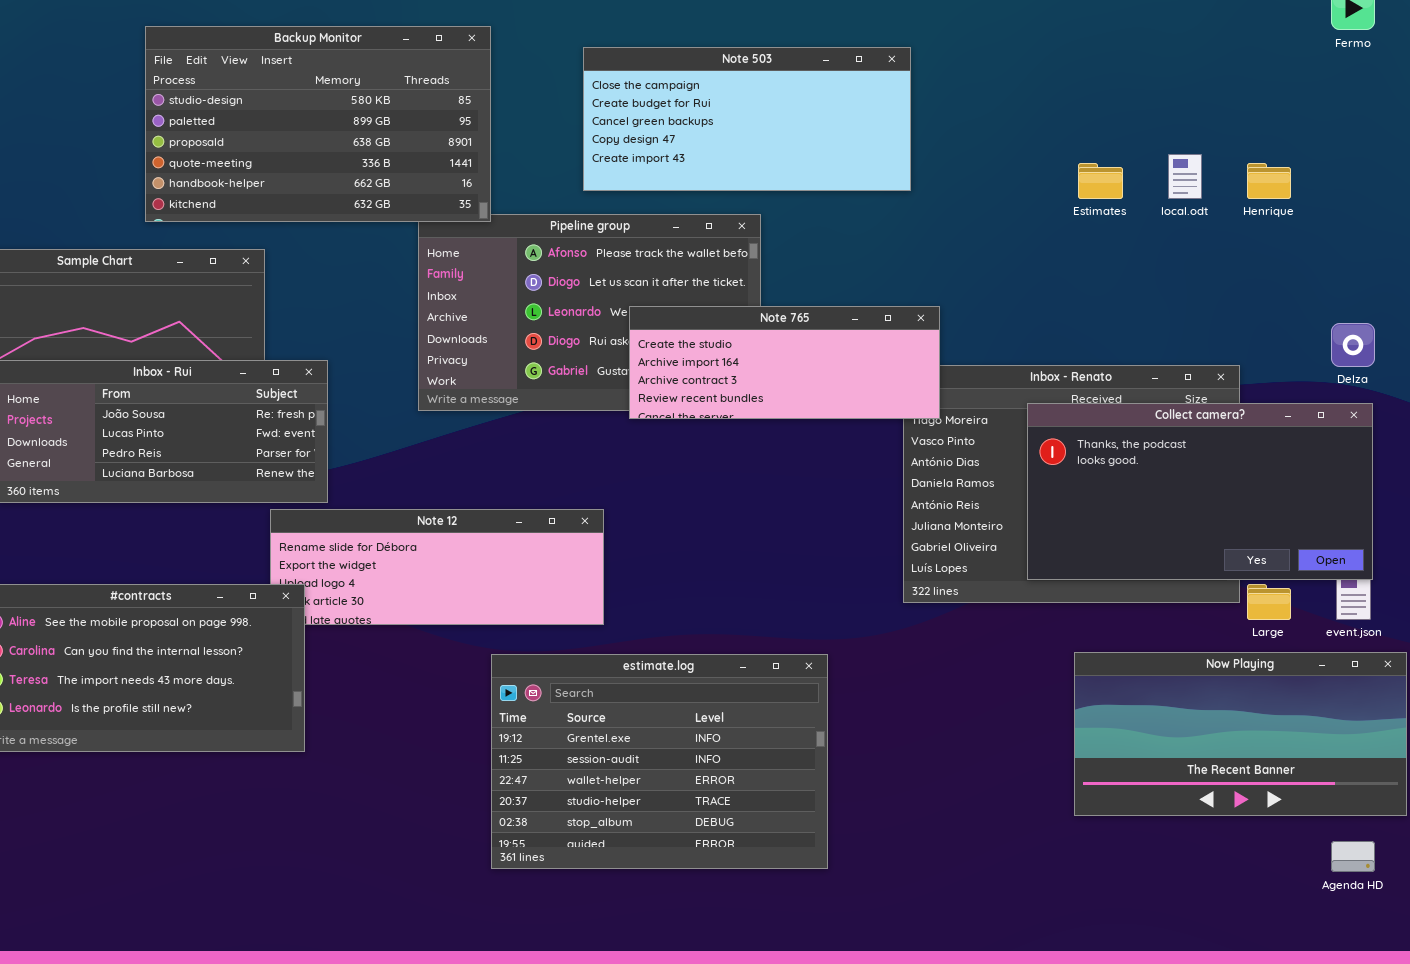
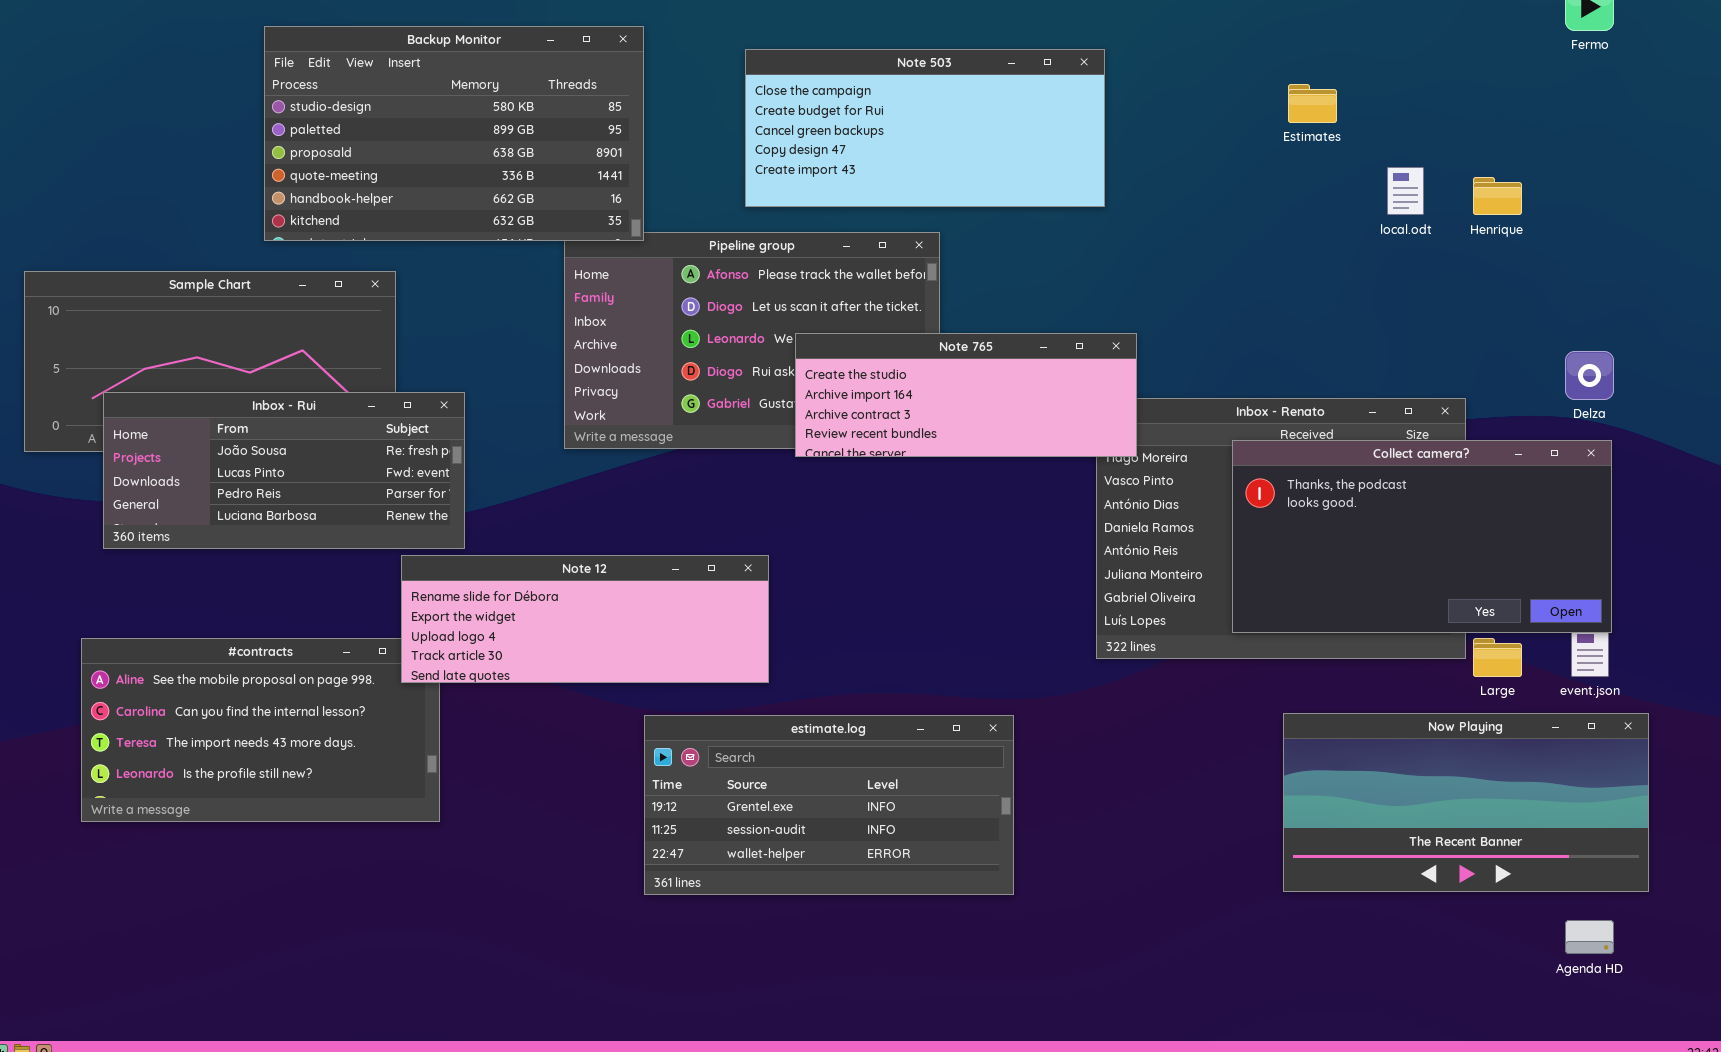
Estimates: [1078,163,1123,199] -> [1288,84,1337,123], moved
Note 12: [270,509,604,625] -> [401,555,769,683], raised
estimate.log: [491,654,828,869] -> [644,715,1014,895], resized

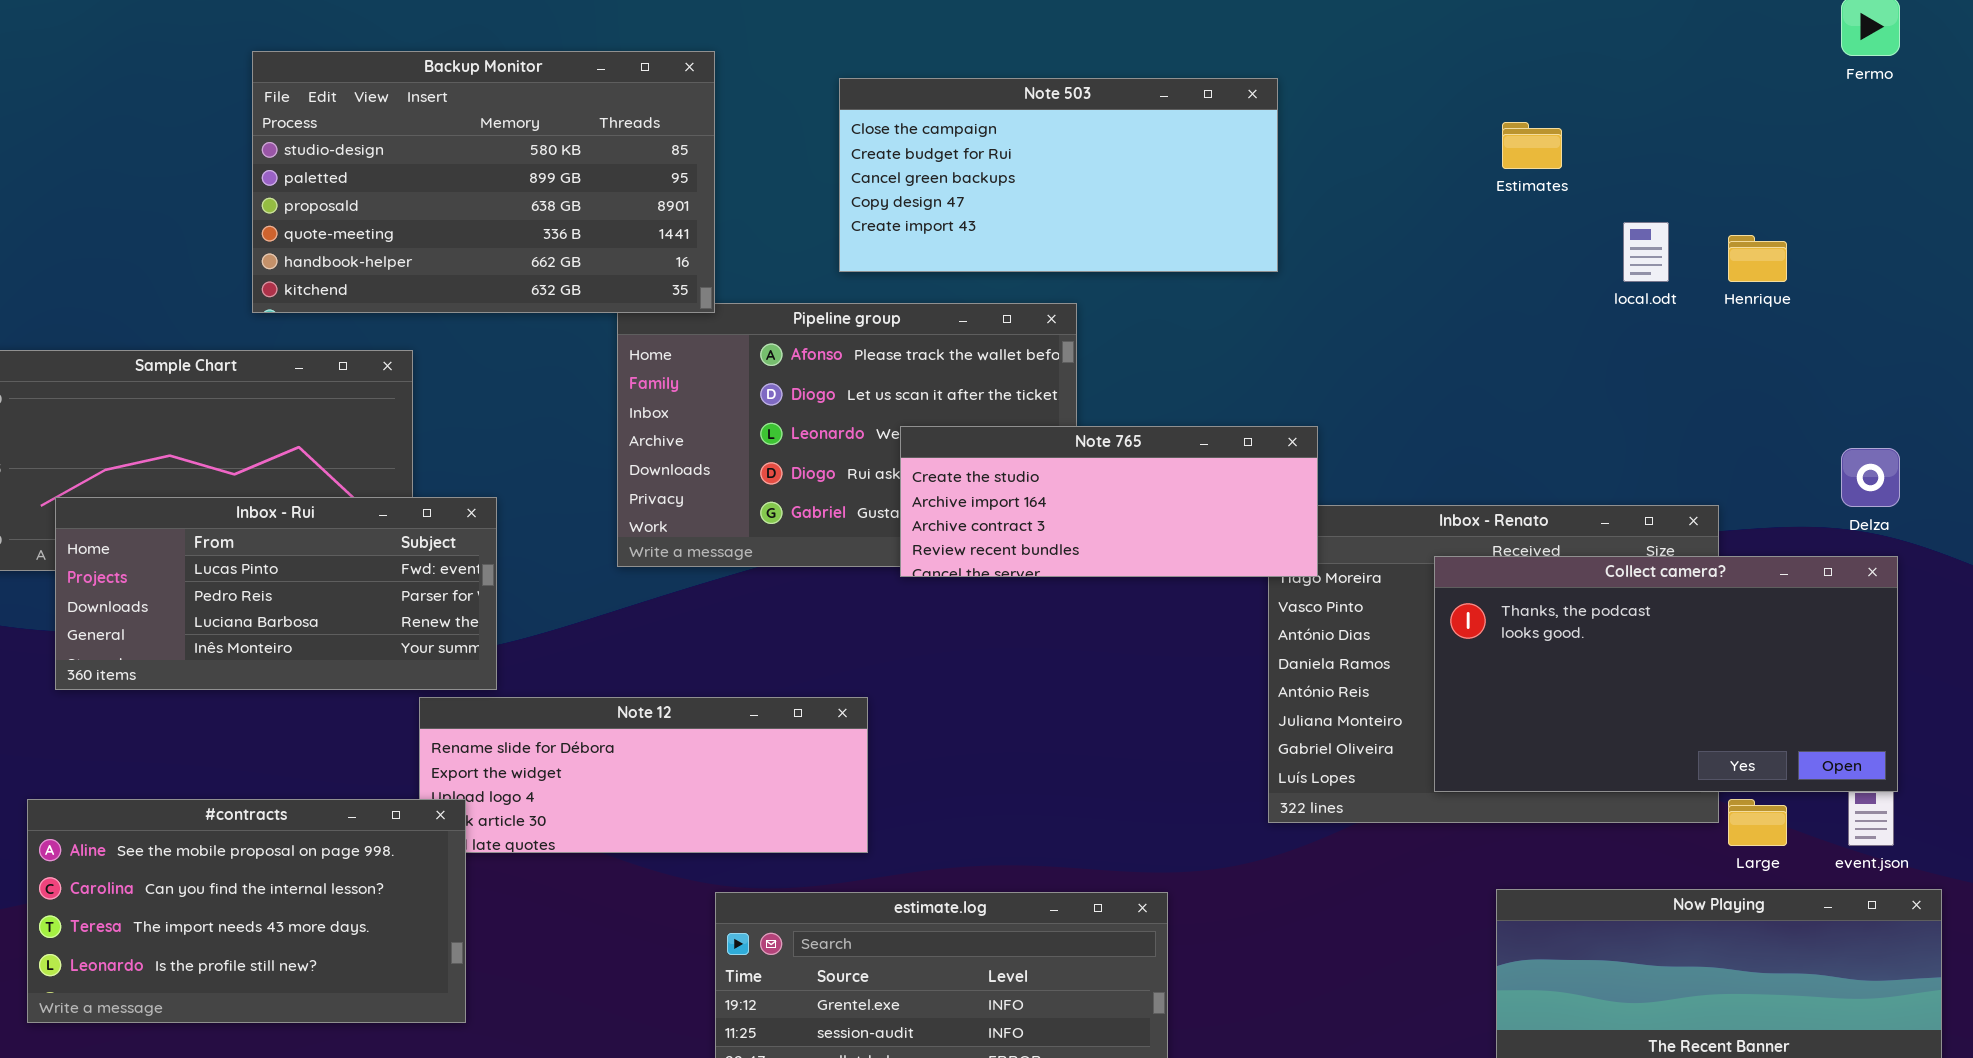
Inbox - Rui: [103,392,465,549] -> [55,497,497,690], scrolled down 1 row
#contracts: [81,638,440,822] -> [27,799,466,1023], raised

